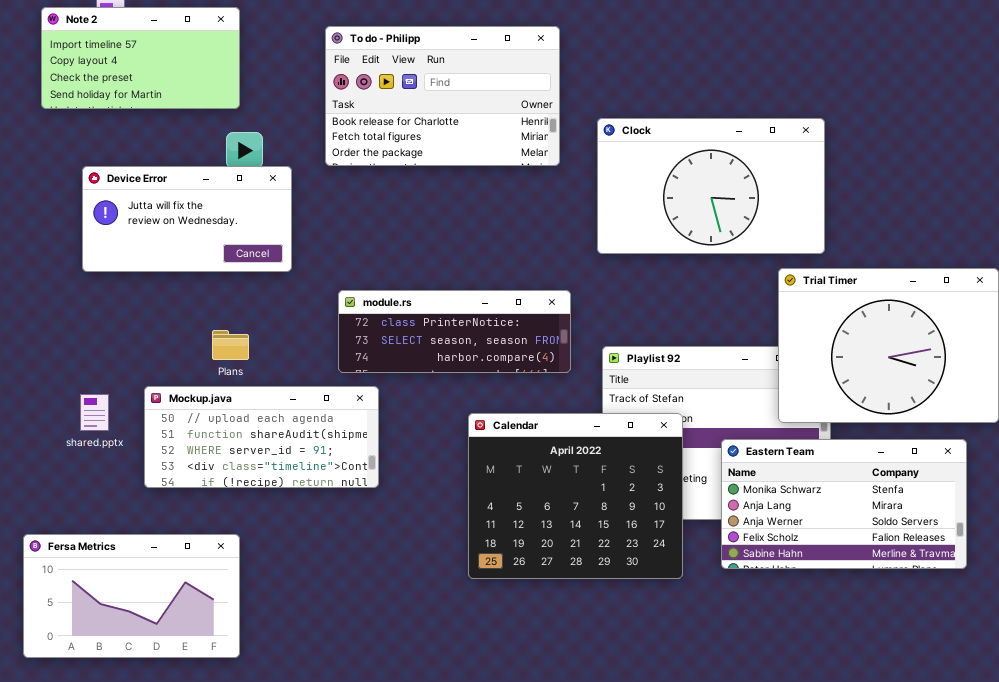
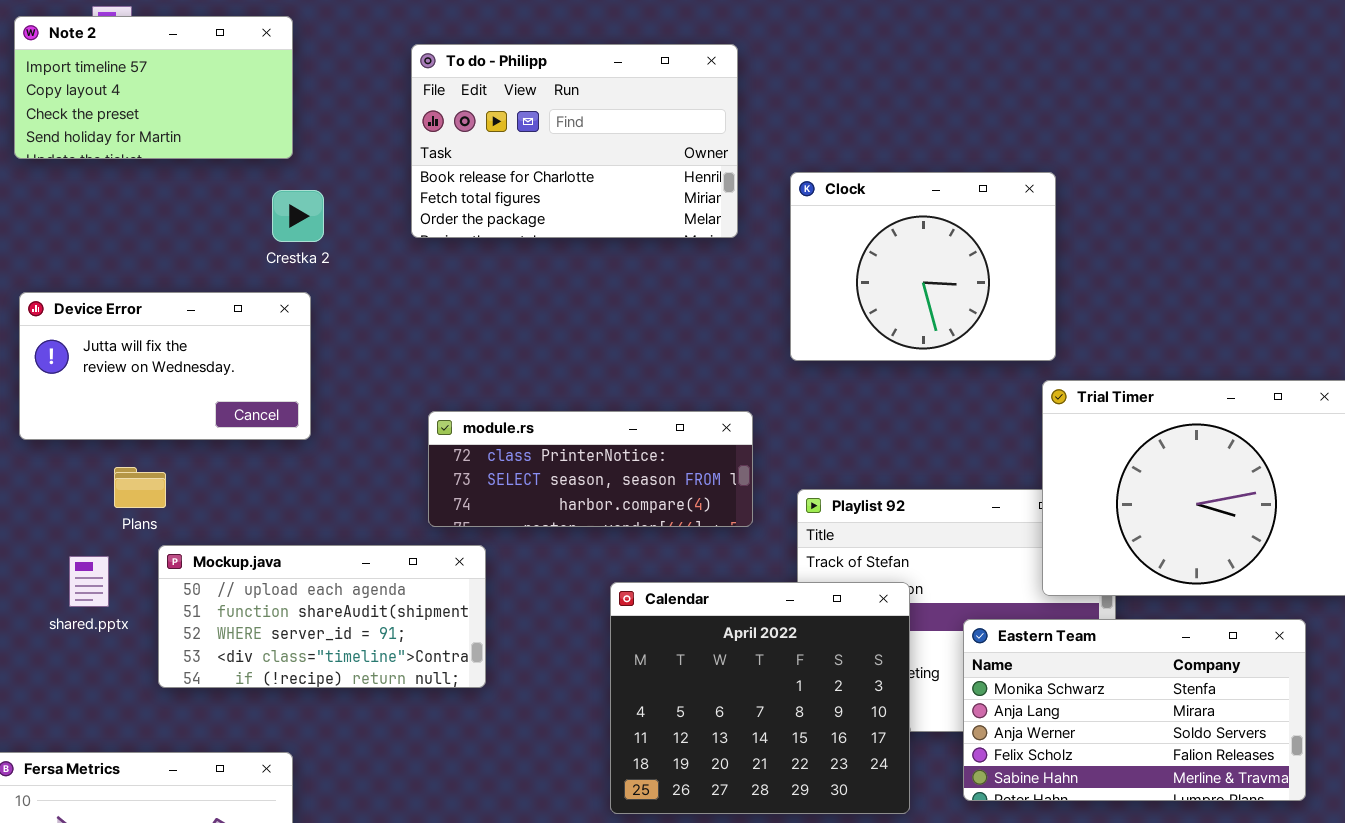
Clock: [597,118,825,254] -> [790,172,1056,361], resized
Device Error: [82,166,292,272] -> [19,292,311,440], moved
Plans: [212,330,249,360] -> [114,467,166,508], moved

